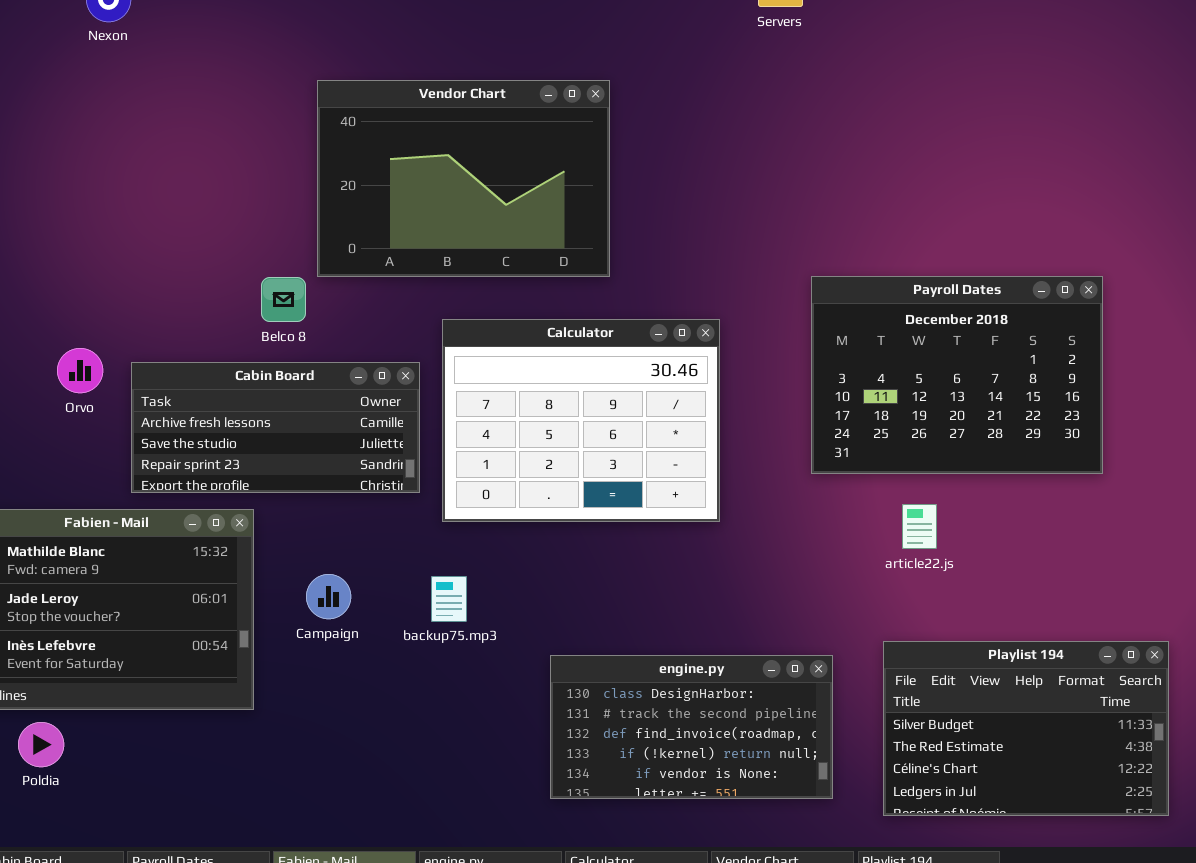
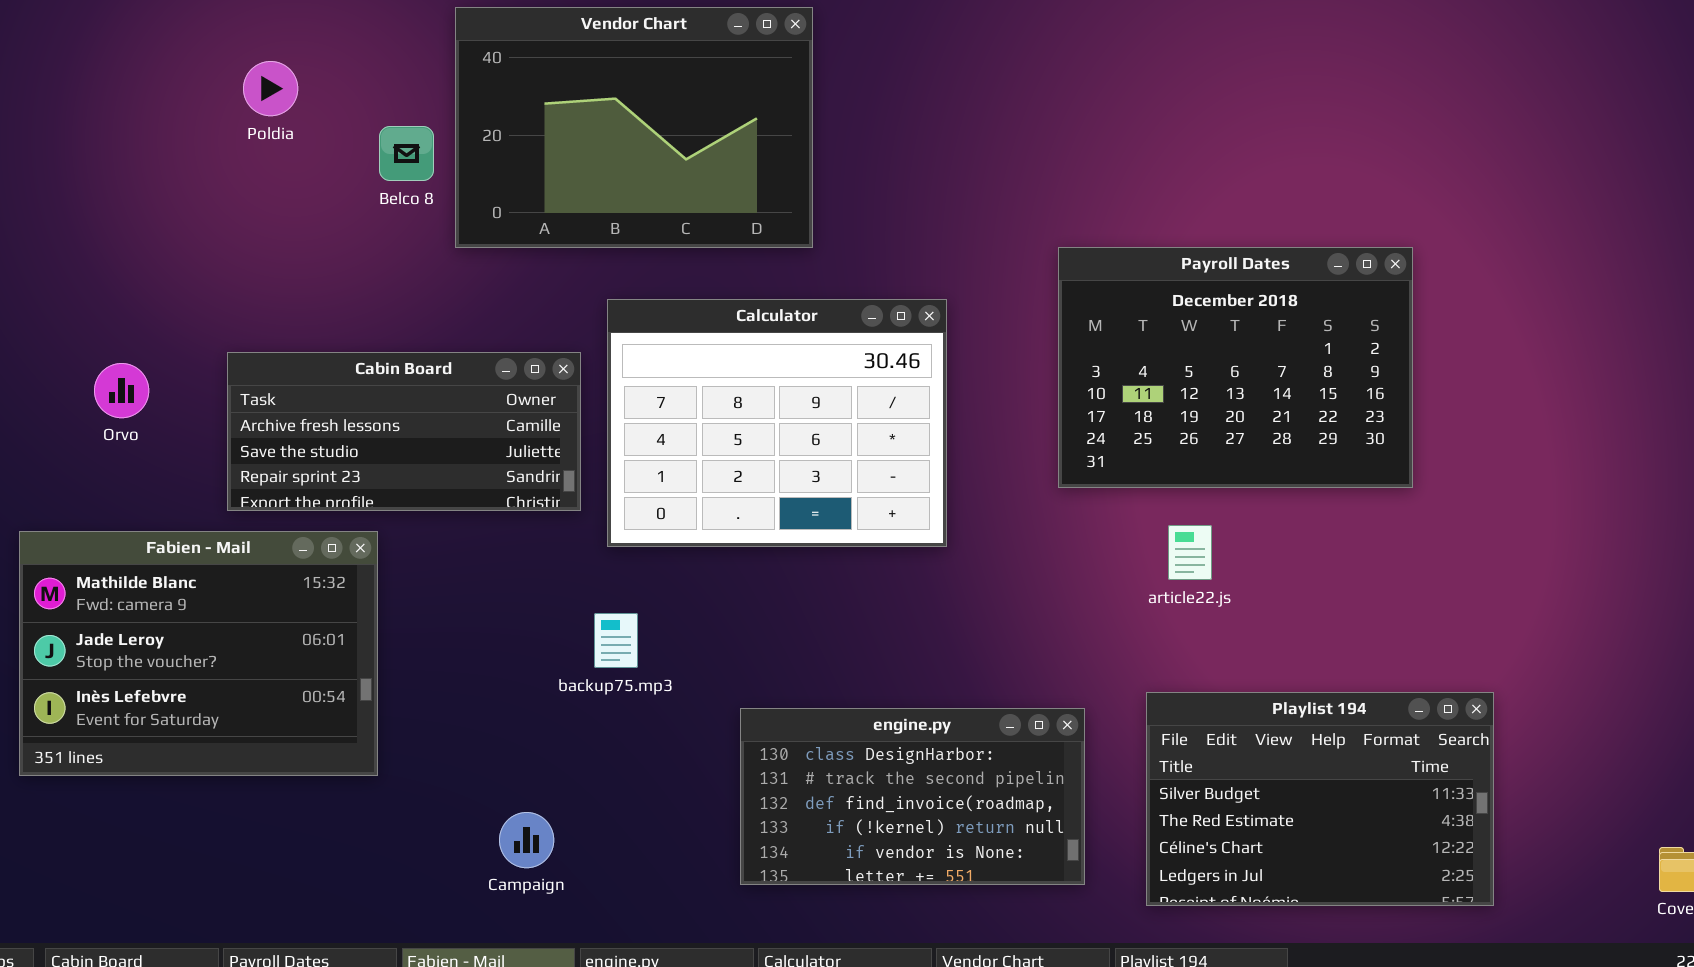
Belco 8: [261,277,306,322] -> [379,126,434,181], moved
Orvo: [57,348,103,393] -> [94,363,149,418], moved
Campaign: [306,574,351,619] -> [499,812,554,868], moved
Poldia: [18,722,64,767] -> [243,61,298,116], moved

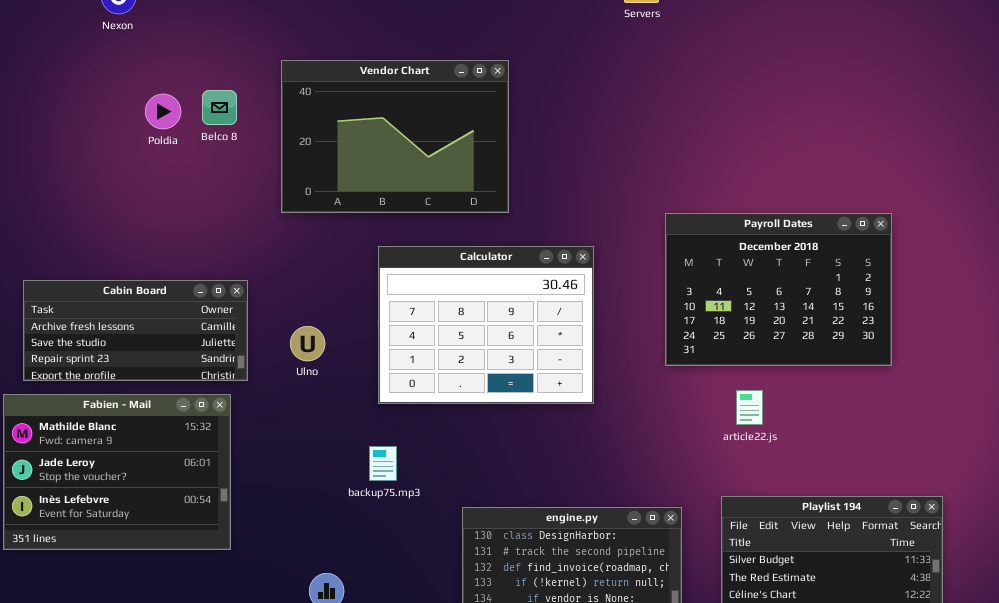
Belco 8: [379,126,434,181] -> [202,90,237,125], moved
Cabin Board: [227,352,581,511] -> [23,280,248,381], moved

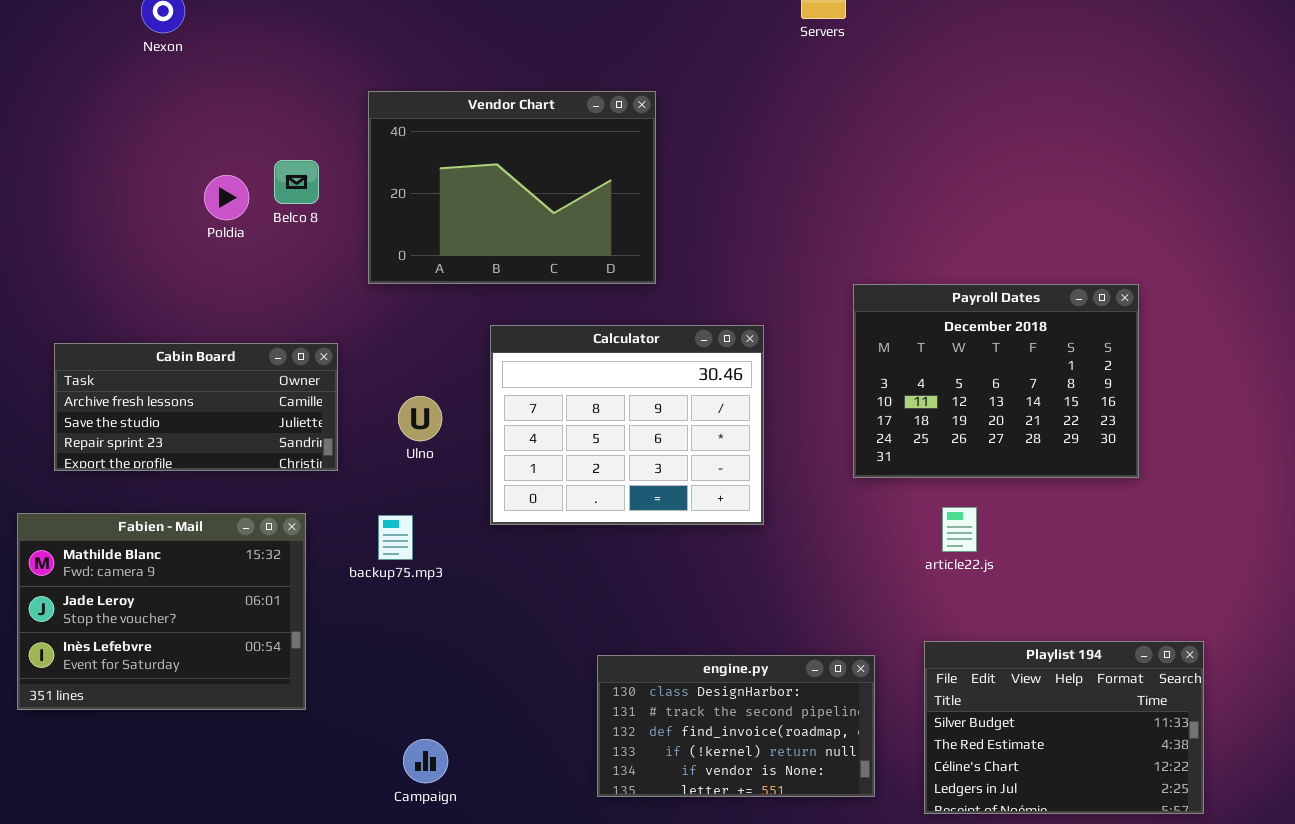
Belco 8: [202,90,237,125] -> [274,160,319,204], moved
Poldia: [145,94,181,129] -> [204,175,249,220], moved
Cabin Board: [23,280,248,381] -> [54,343,338,471], moved
Ulno: [290,326,325,361] -> [398,396,442,441], moved
backup75.mp3: [369,446,397,481] -> [378,515,413,560], moved

